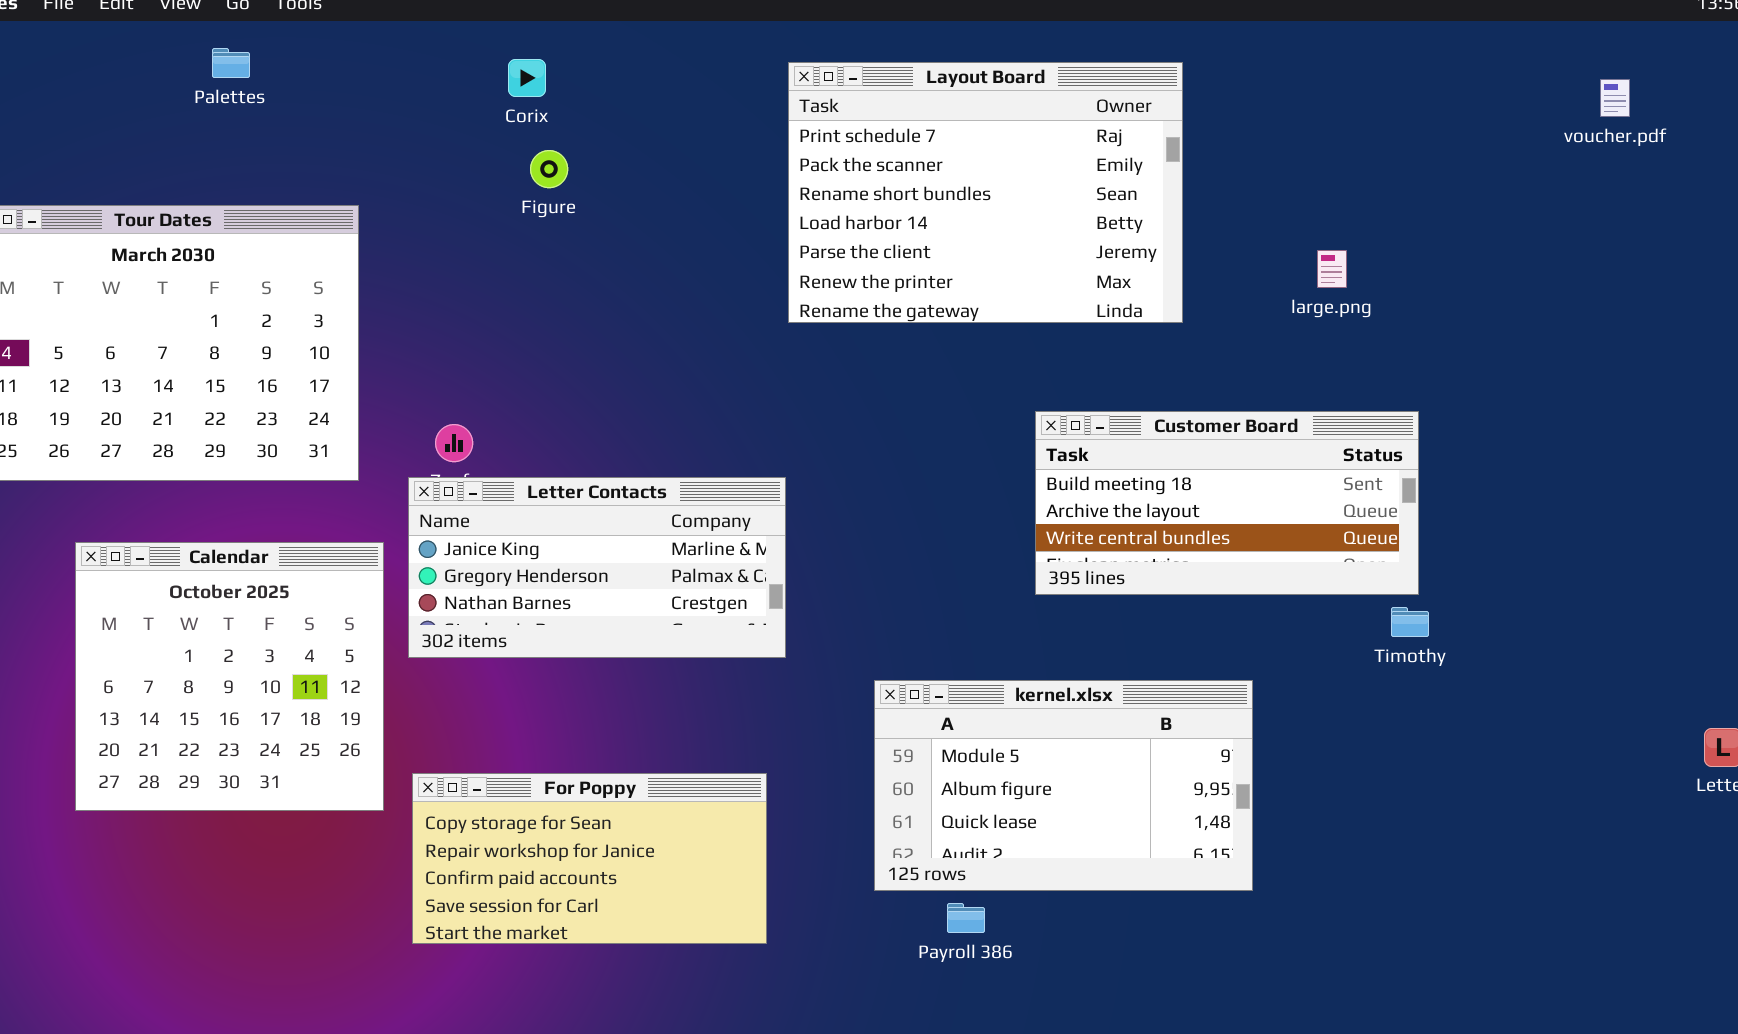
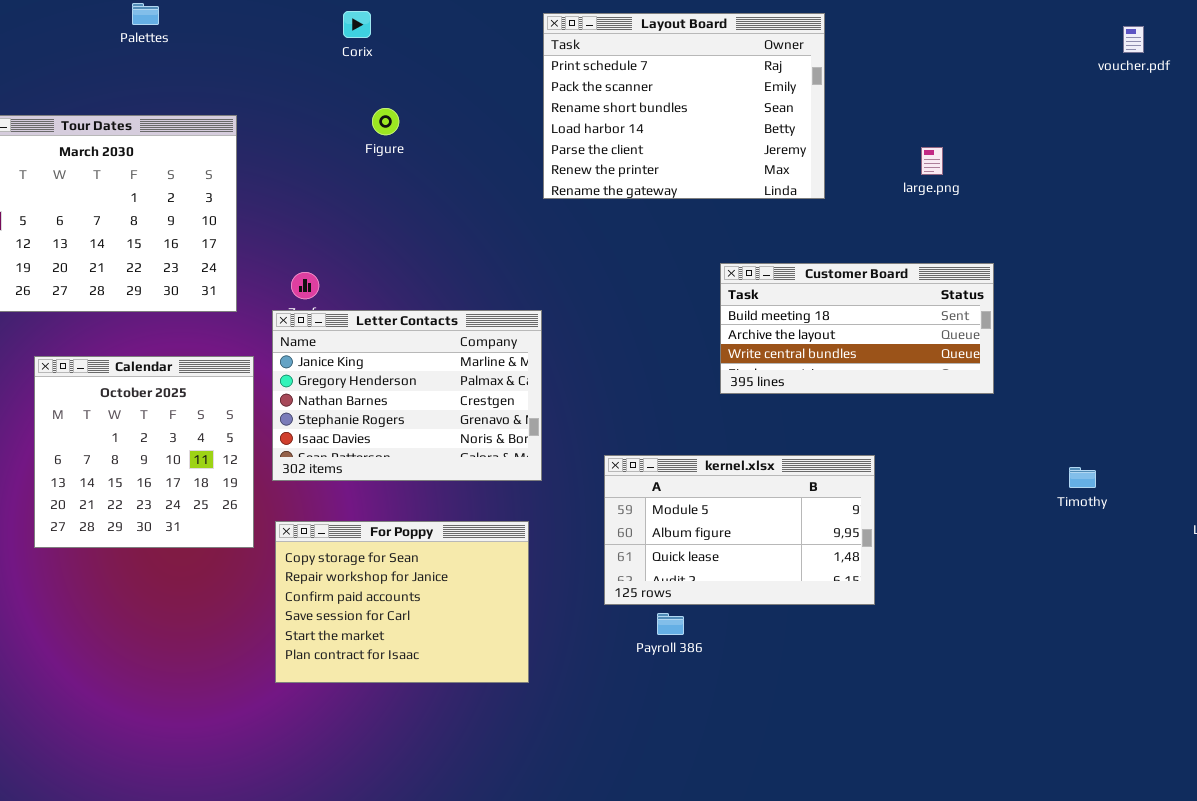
Figure: [530,150,568,188] -> [372,108,399,135], moved
Letter Contacts: [408,477,786,658] -> [272,310,542,481], resized
Timothy: [1391,607,1429,637] -> [1069,467,1096,488], moved
For Poppy: [412,773,767,944] -> [275,521,529,683], resized

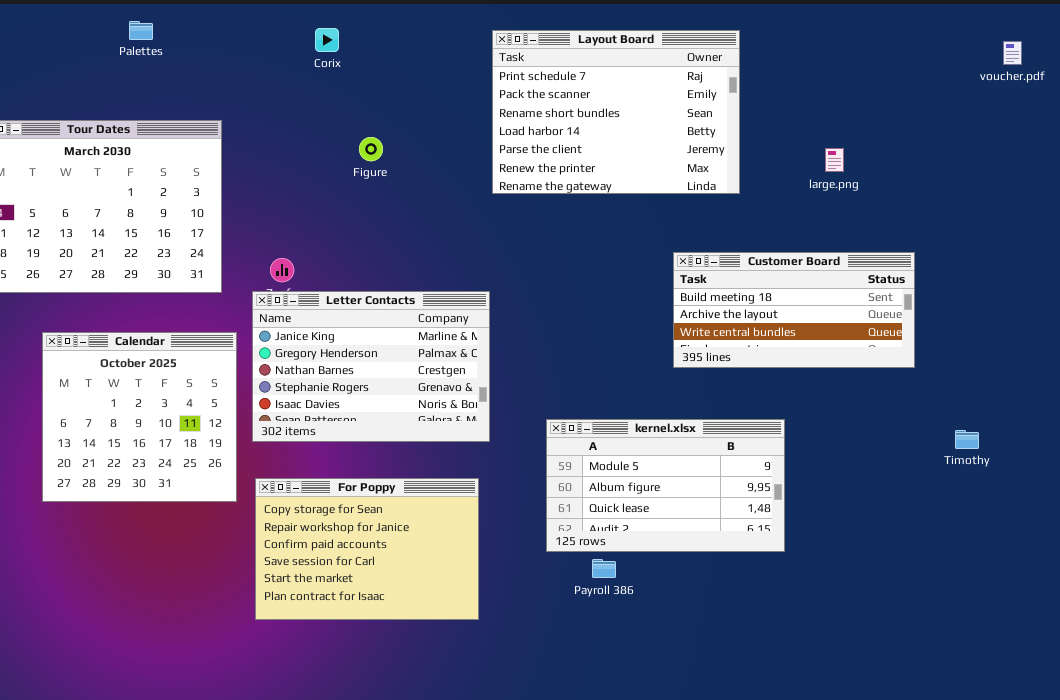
Figure: [372,108,399,135] -> [359,137,383,161], moved
Customer Board: [720,263,994,394] -> [673,252,915,368], moved

